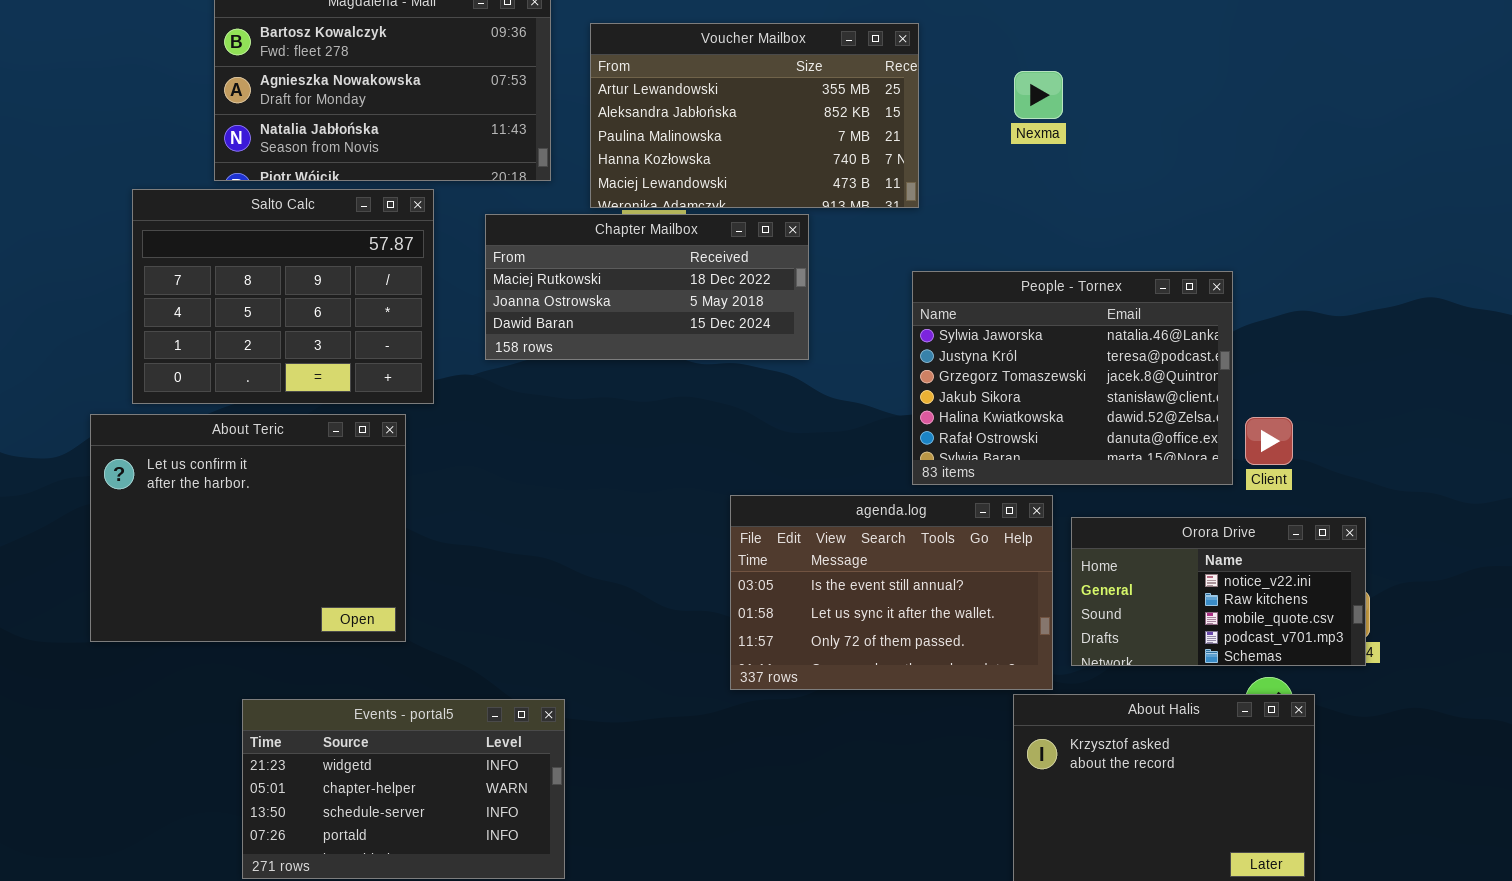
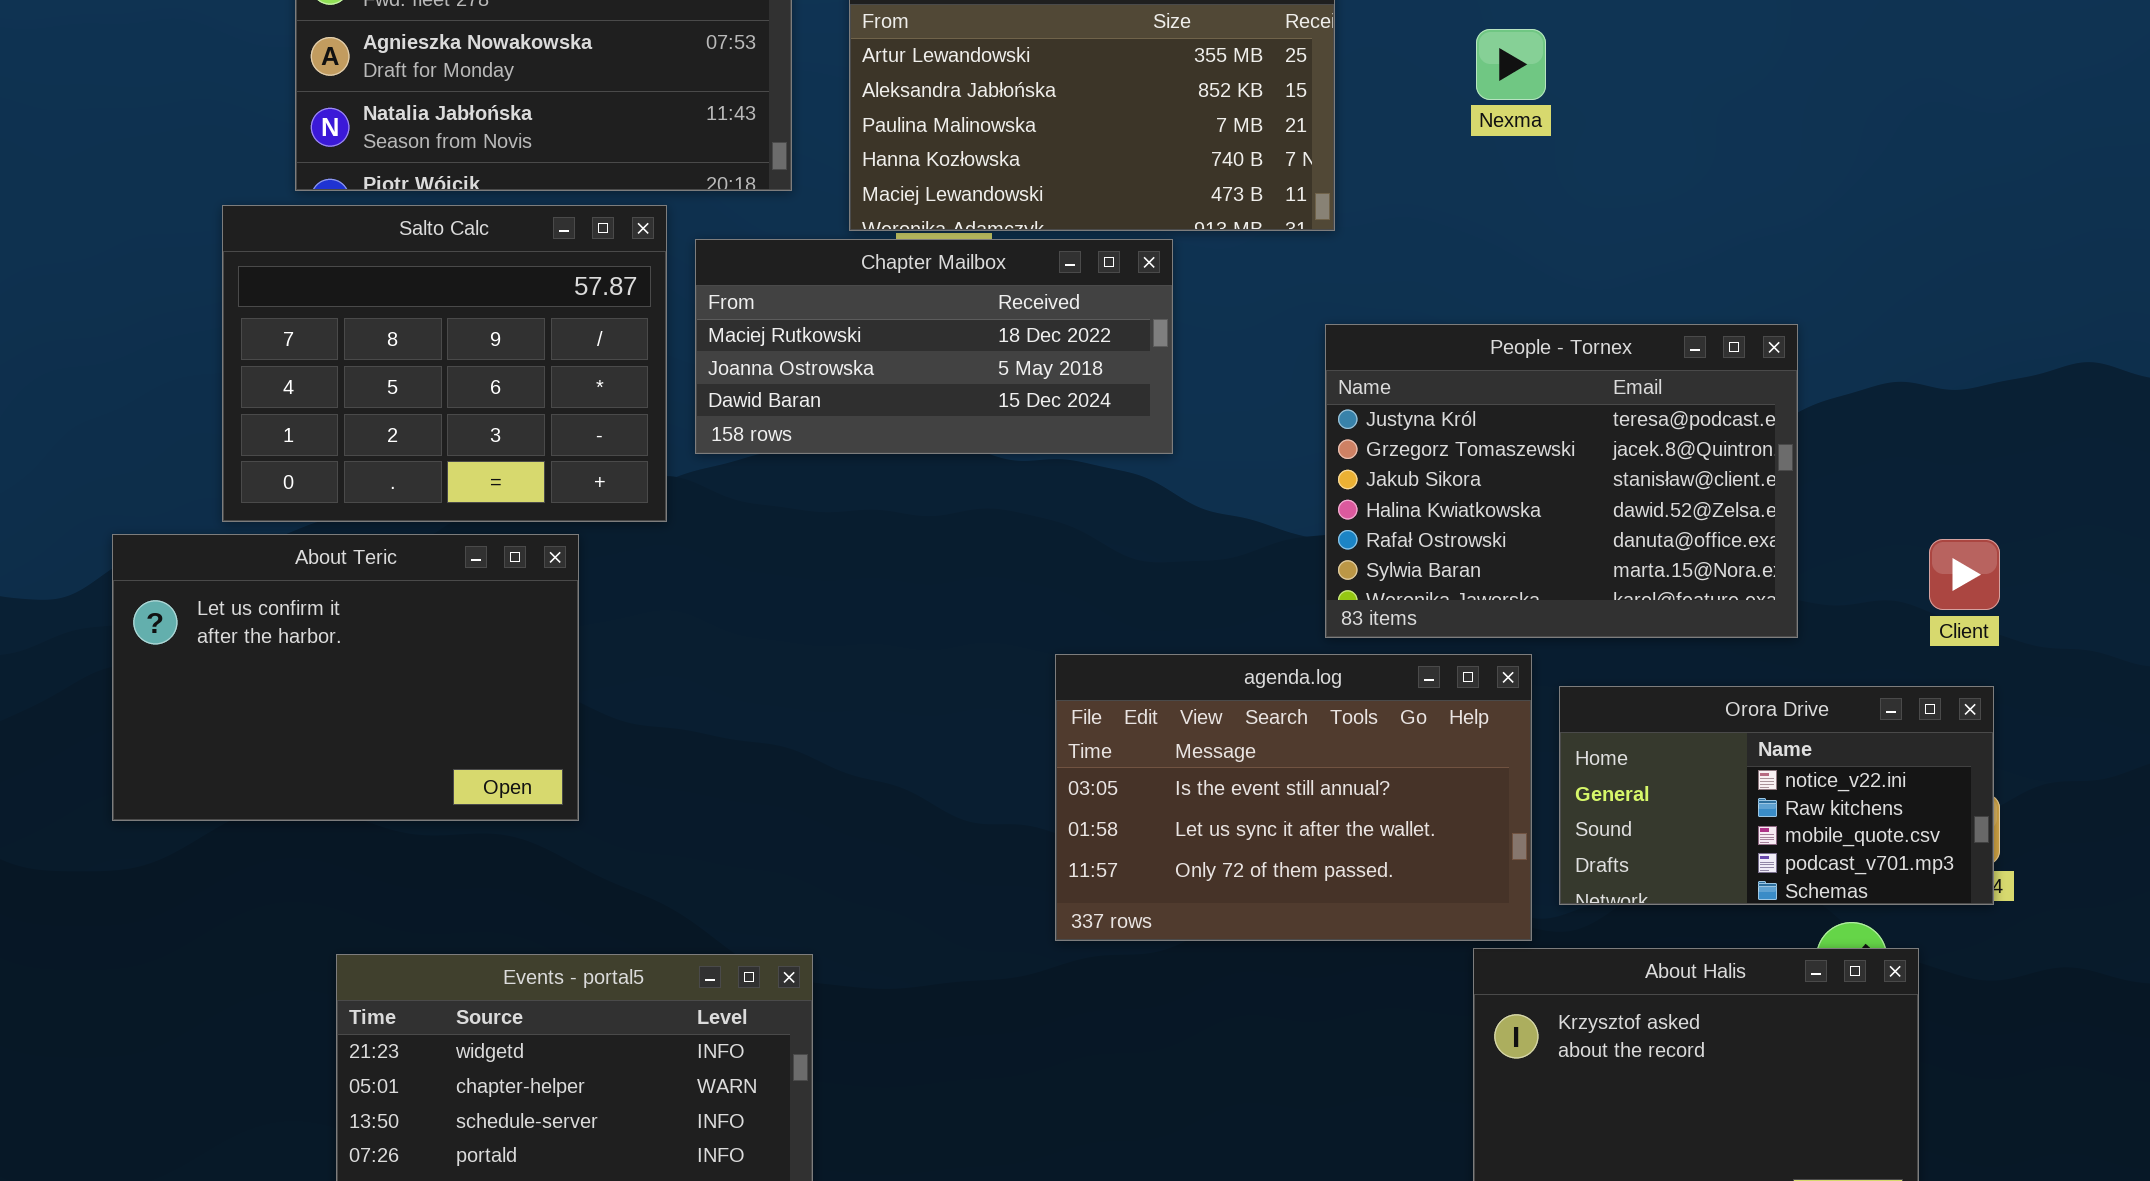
Salto Calc: [132,189,434,404] -> [222,205,667,522], moved
People - Tornex: [912,271,1233,485] -> [1325,324,1798,638], scrolled down 1 row
About Teric: [90,414,406,642] -> [112,534,579,821], resized
Client: [1245,417,1293,465] -> [1929,539,2000,610], moved

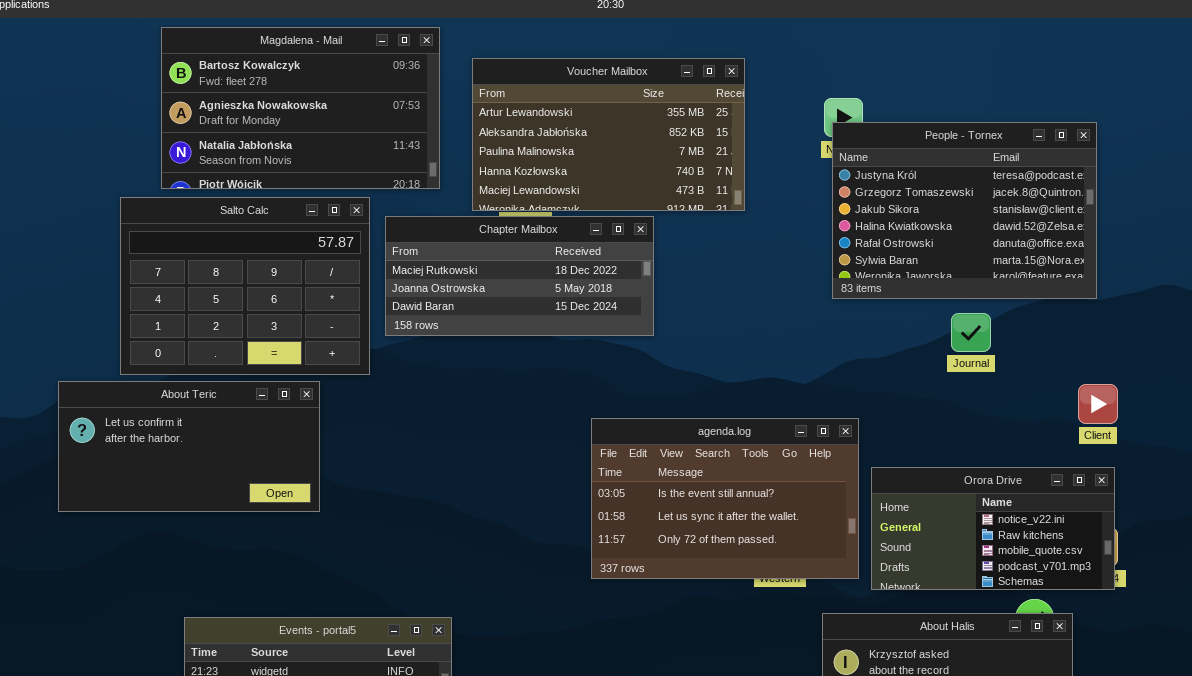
People - Tornex: [1325,324,1798,638] -> [832,122,1097,299], moved
About Teric: [112,534,579,821] -> [58,381,320,512], resized
agenda.log: [1055,654,1532,941] -> [591,418,859,579], moved

